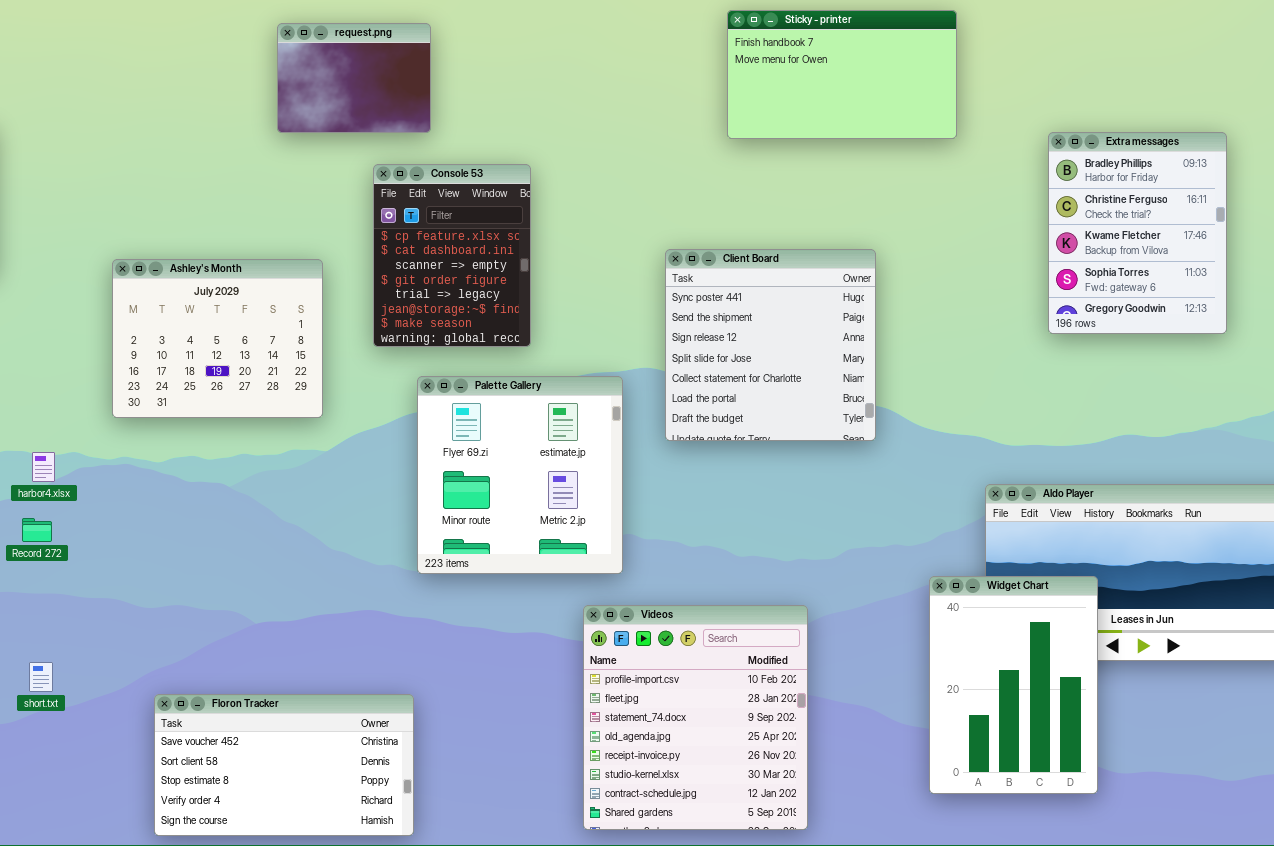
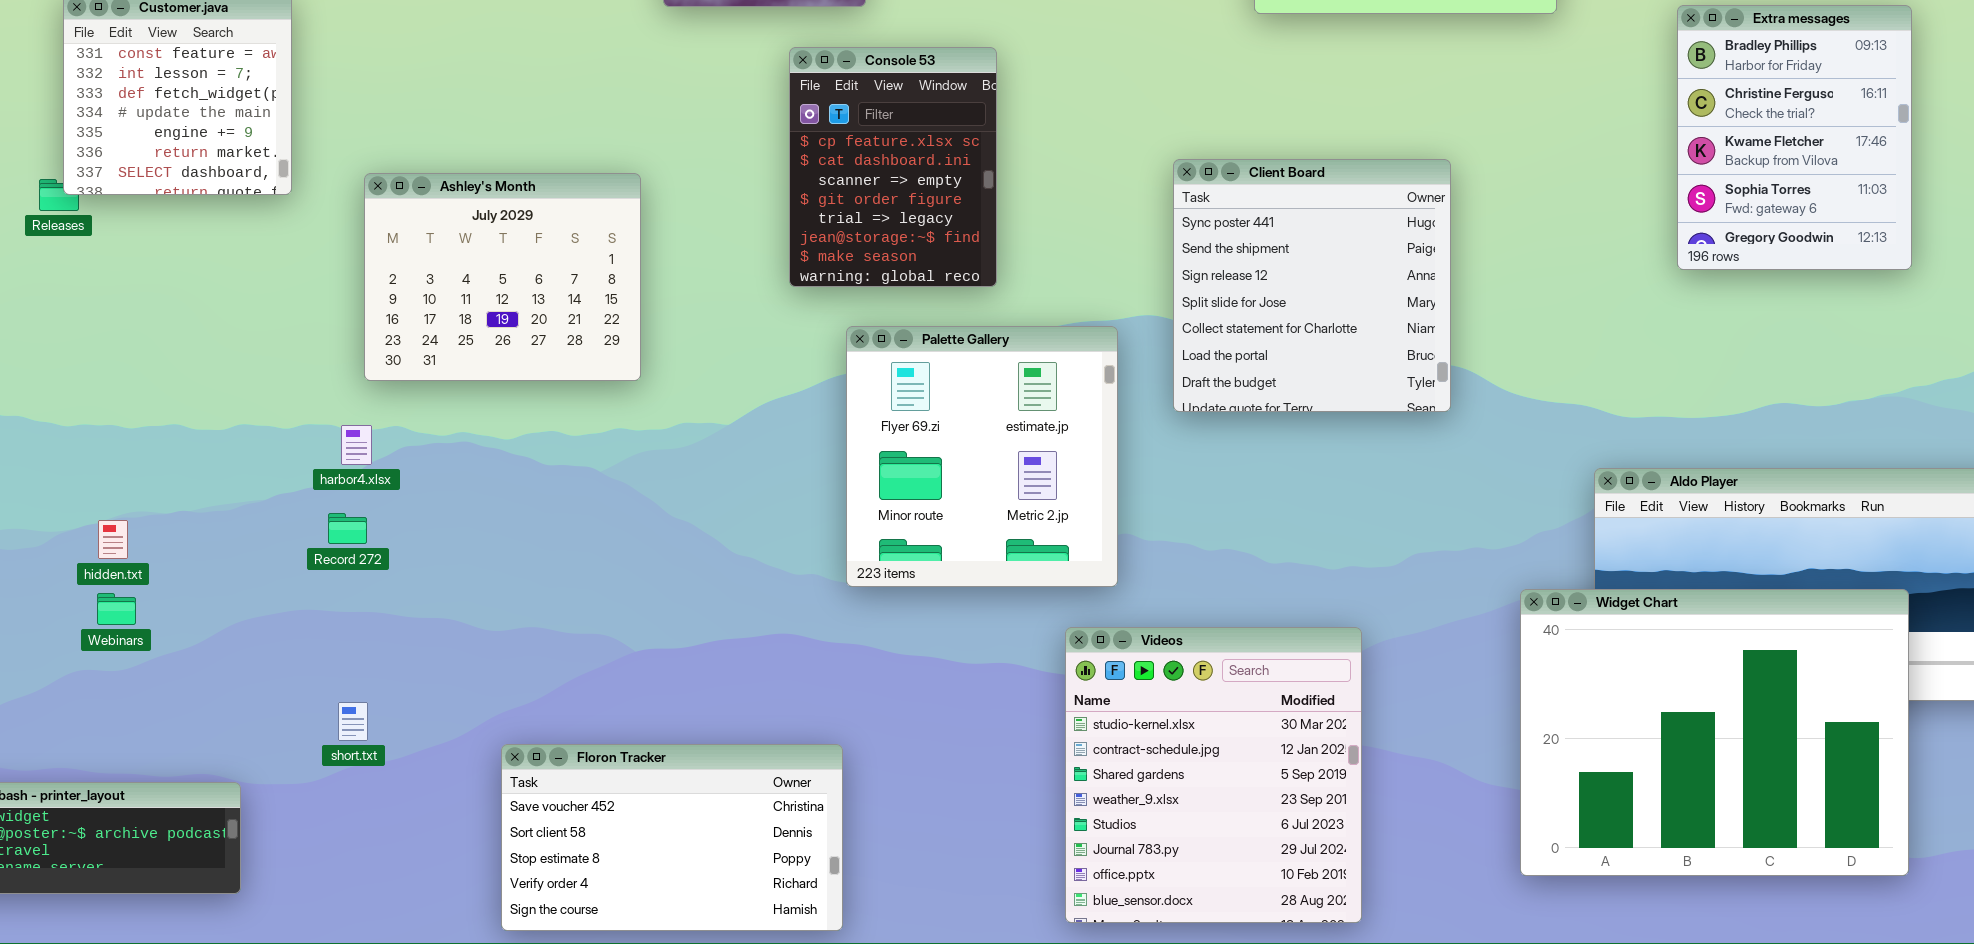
Ashley's Month: [112,259,323,418] -> [364,173,641,381], moved
Widget Chart: [929,576,1098,794] -> [1520,589,1909,876], resized
Videos: [583,605,808,830] -> [1065,627,1362,923], scrolled down 5 rows

